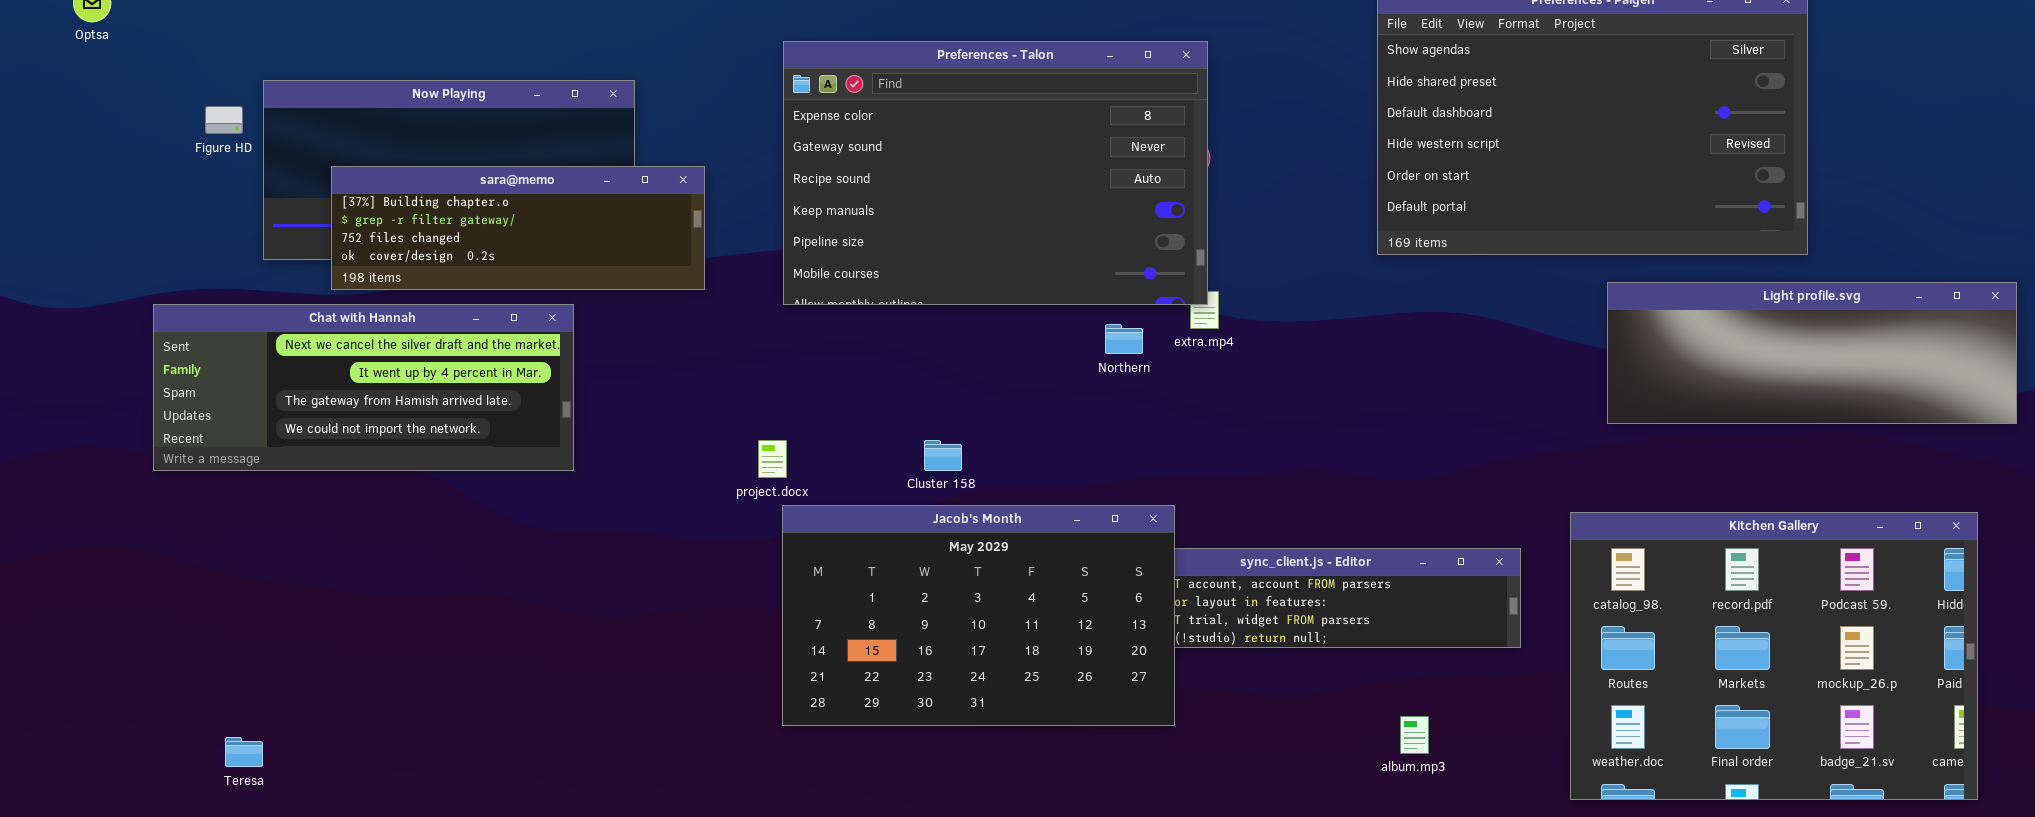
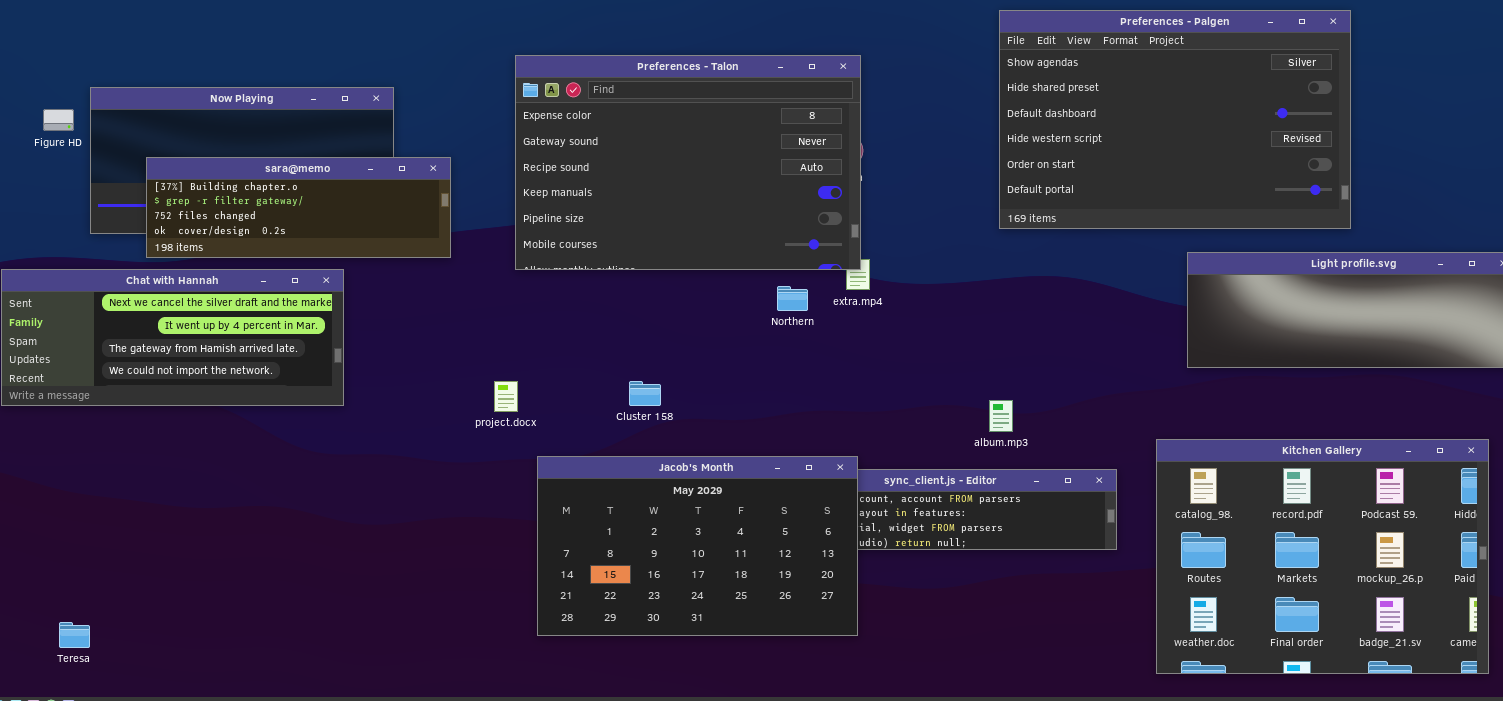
Jacob's Month: [782,505,1175,726] -> [537,456,858,636], moved
album.mp3: [1400,716,1429,754] -> [989,400,1013,432], moved

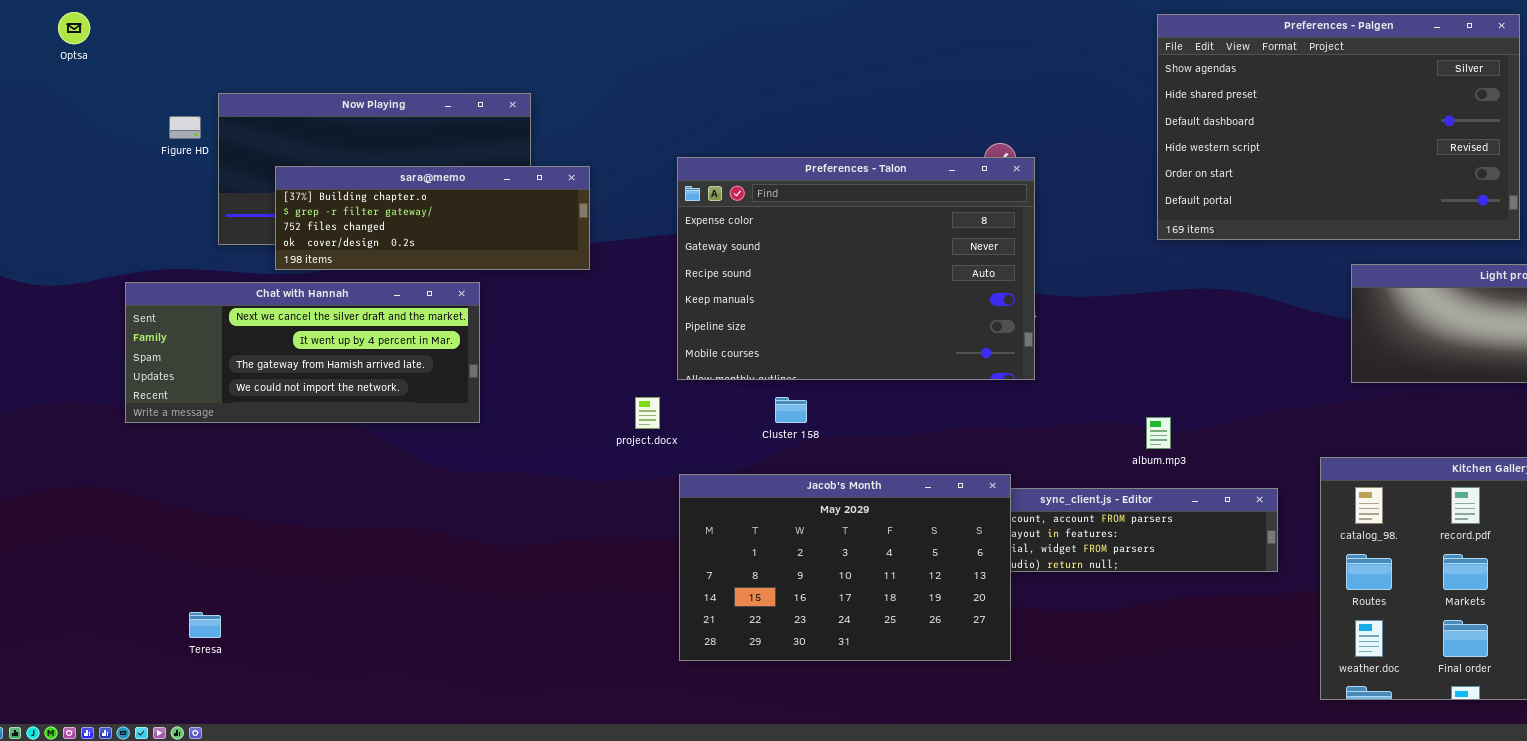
Preferences - Talon: [515,55,861,270] -> [677,157,1035,380], moved
Teresa: [59,622,90,648] -> [189,612,221,638], moved

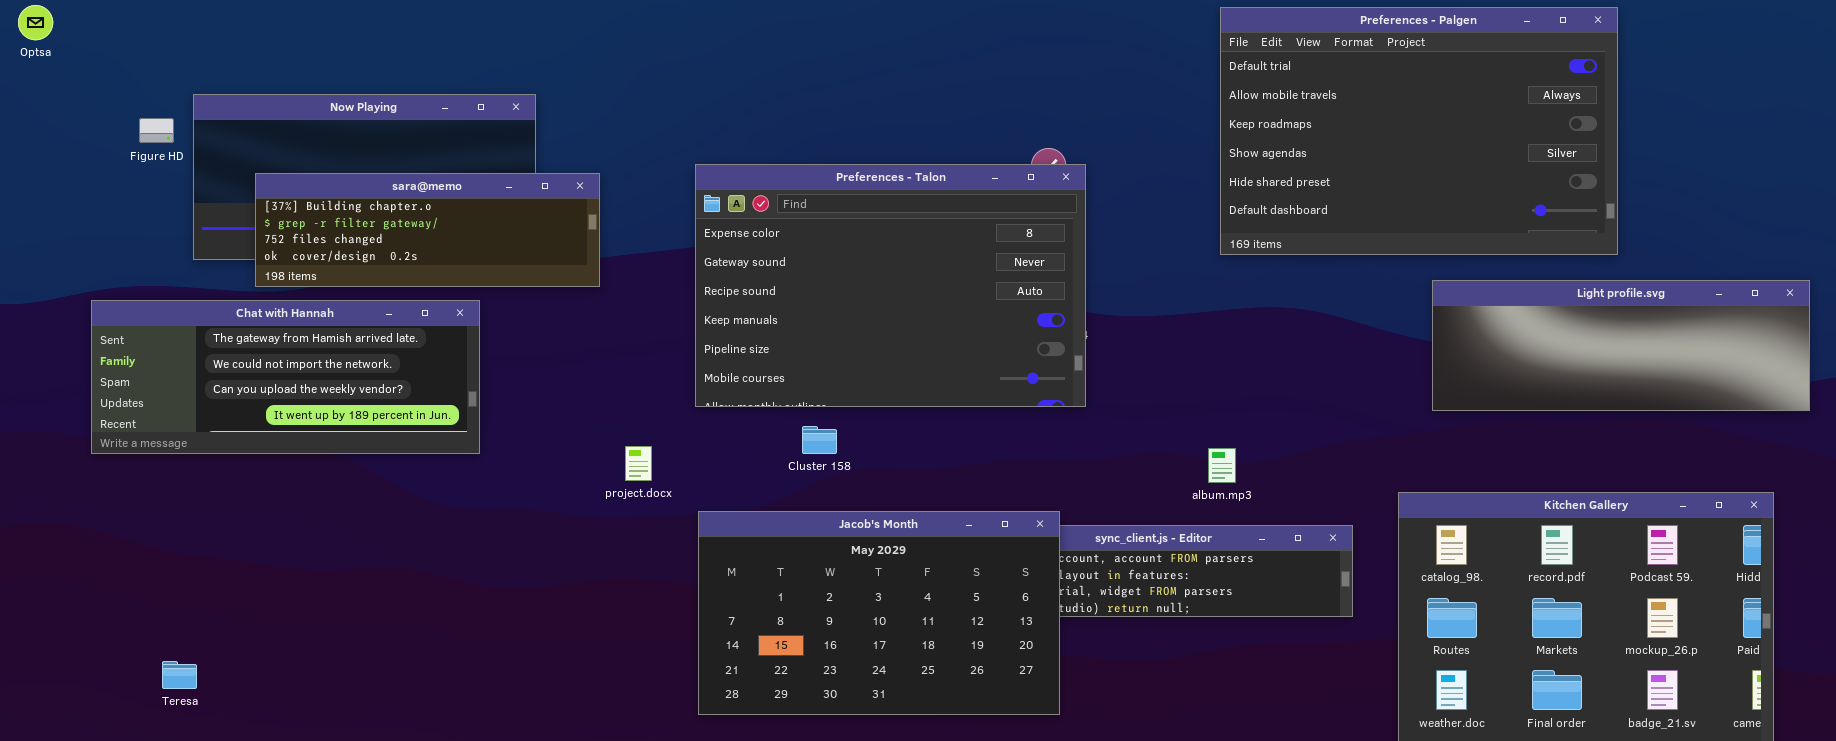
Preferences - Palgen: [1157,14,1520,240] -> [1220,7,1618,255], scrolled up 3 rows
Chat with Hannah: [125,282,480,423] -> [91,300,480,454], scrolled down 2 rows
project.docx: [635,397,660,429] -> [625,446,652,481], moved

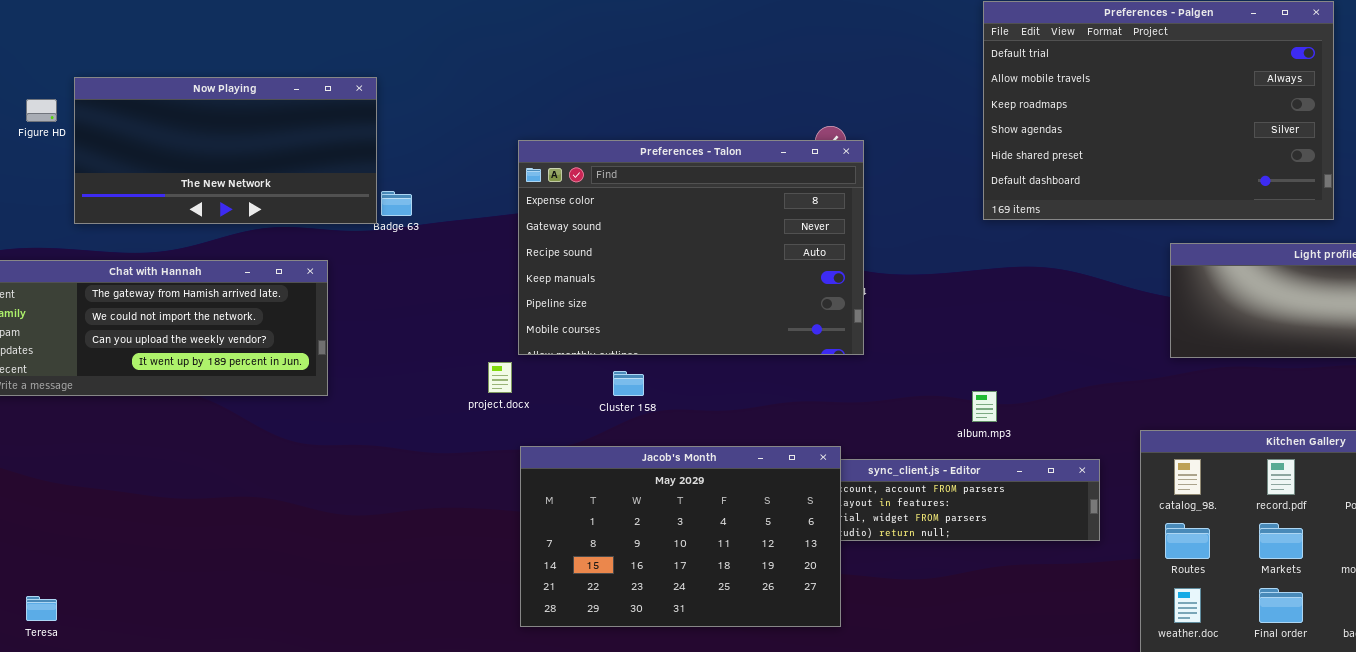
sara@memo: [255,173,600,287] -> none, closed
project.docx: [625,446,652,481] -> [488,362,512,393], moved
Teresa: [162,661,197,689] -> [26,596,57,621], moved

